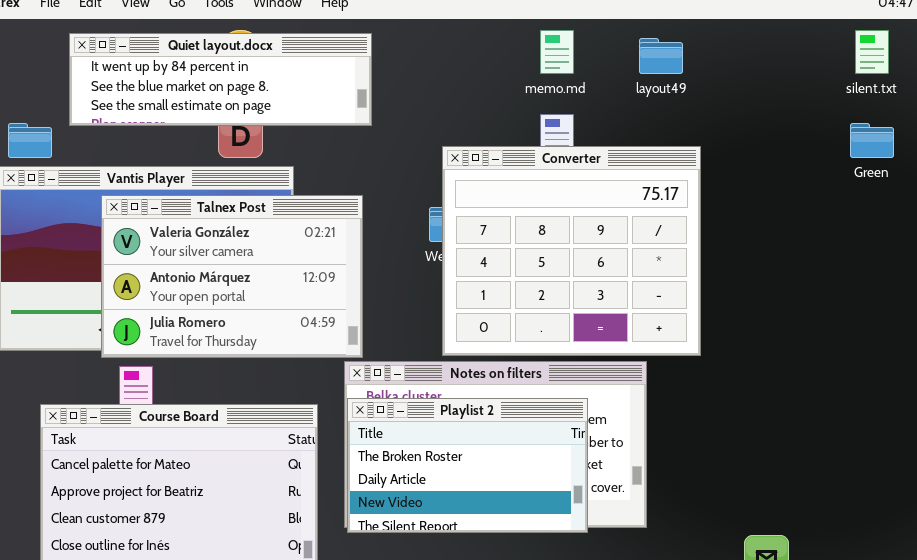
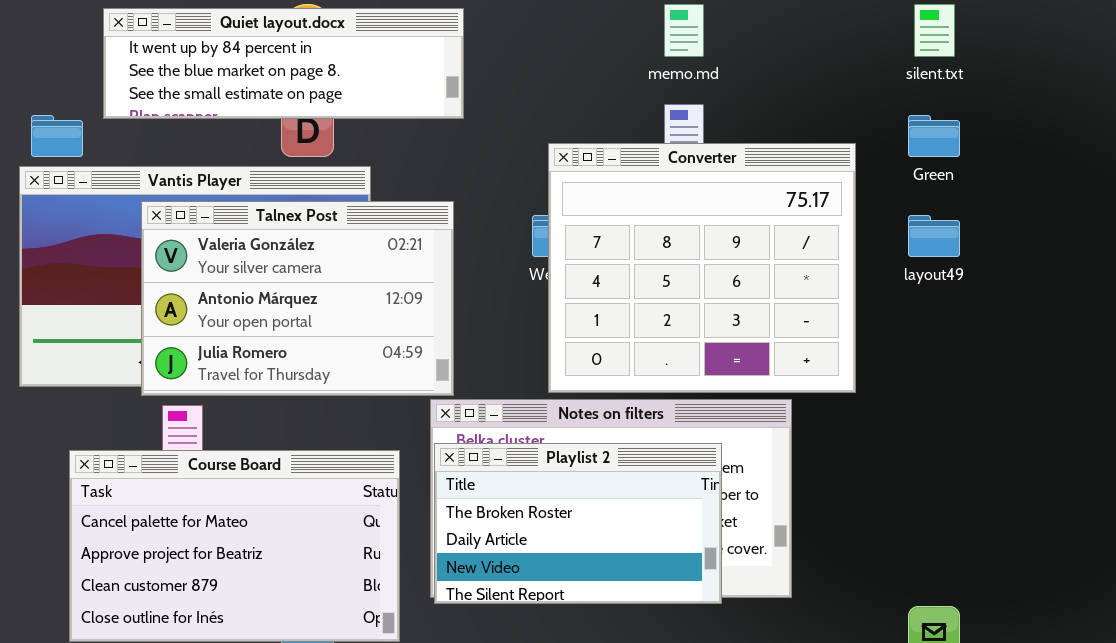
silent.txt: [855,30,889,74] -> [914,4,955,57], moved
layout49: [639,38,683,74] -> [908,215,960,257], moved
Green: [850,123,894,158] -> [908,115,960,157], moved

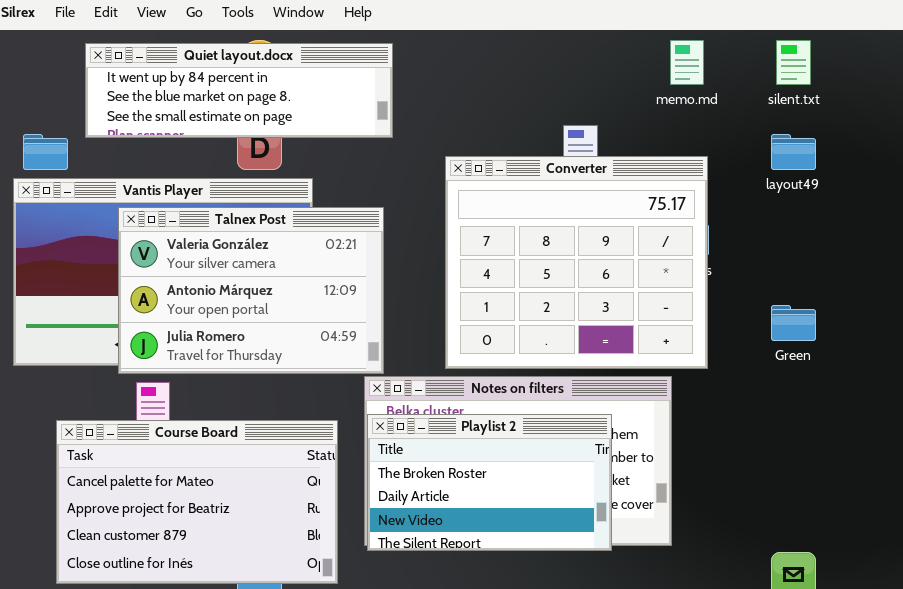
memo.md: [664,4,704,57] -> [670,40,704,85], moved
Green: [908,115,960,157] -> [771,305,816,341], moved
Converter: [548,143,856,393] -> [445,156,708,369], moved
layout49: [908,215,960,257] -> [771,134,816,170], moved

